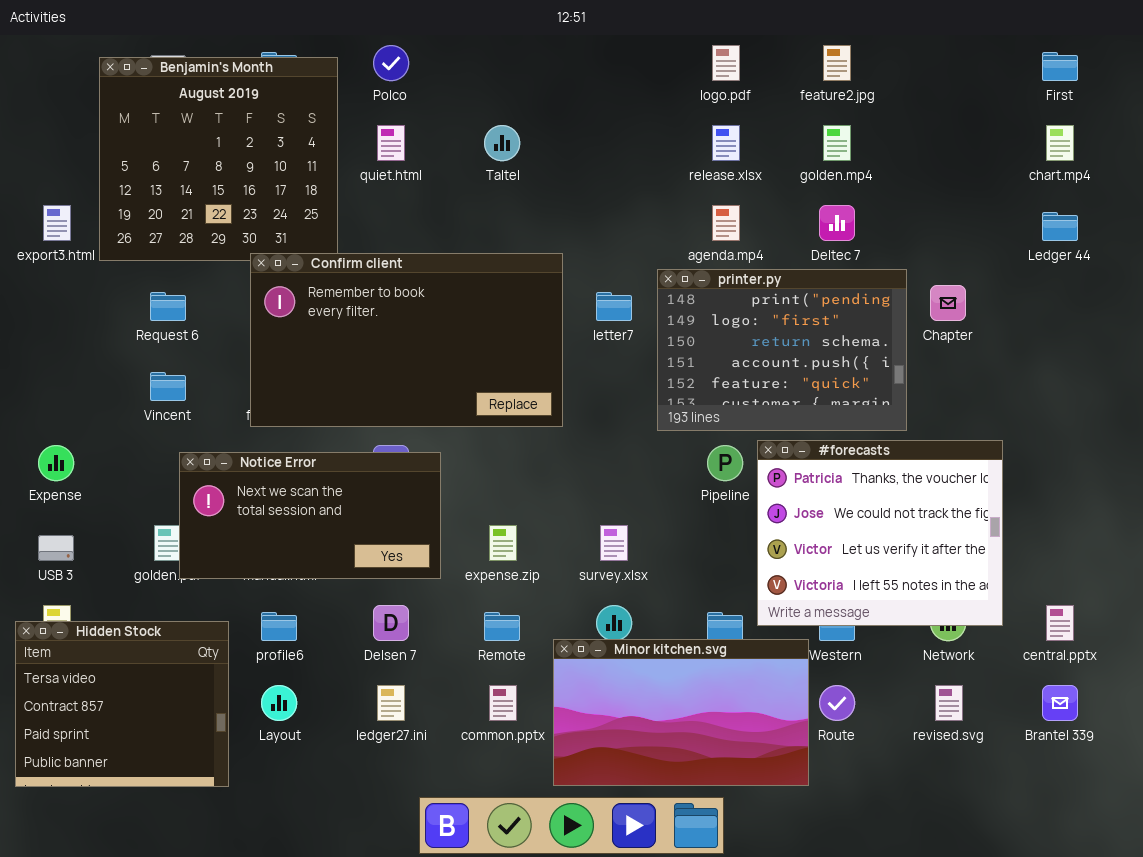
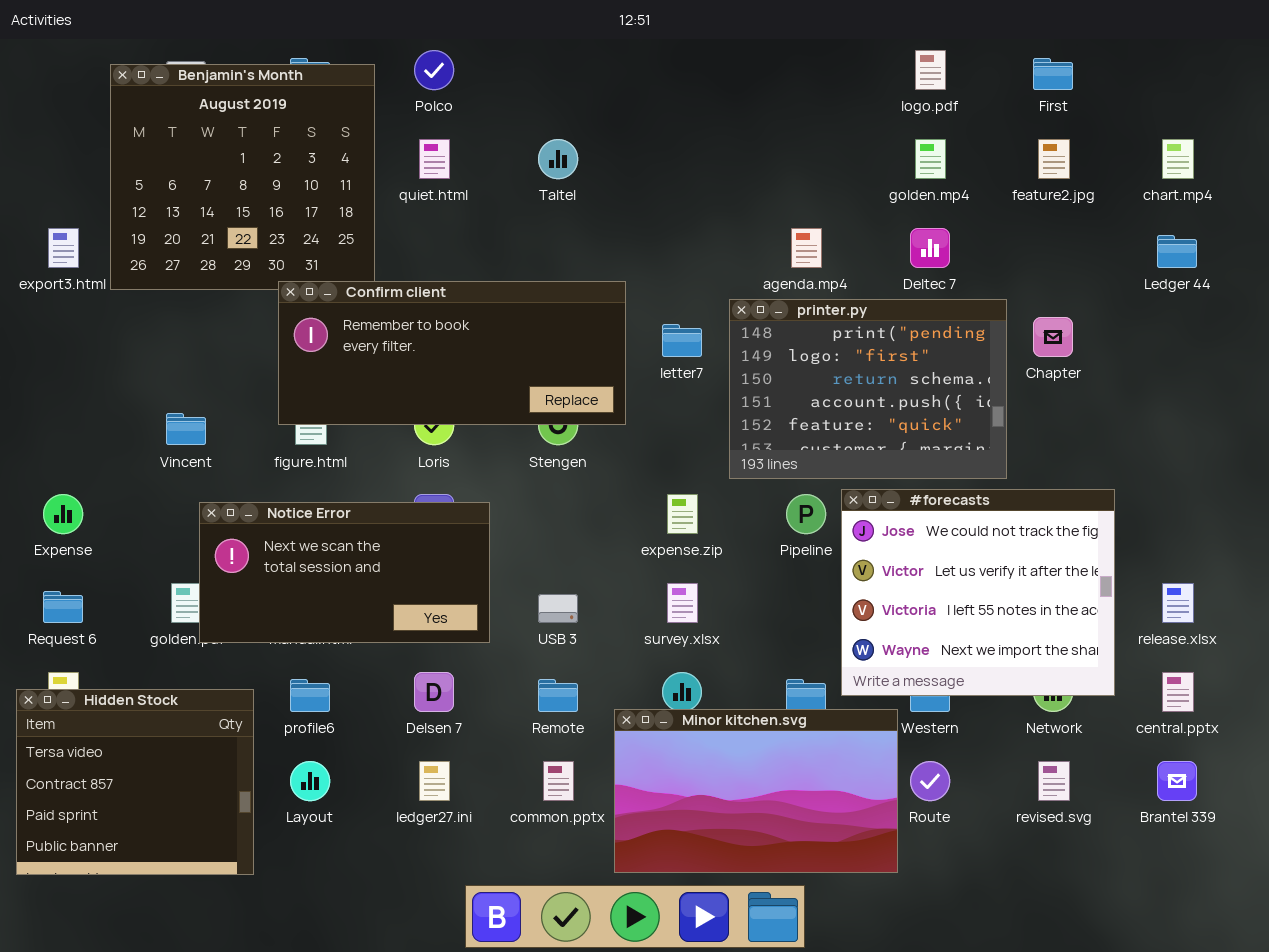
logo.pdf: [712,45,740,81] -> [915,50,946,90], moved
feature2.jpg: [823,45,851,81] -> [1038,139,1070,179], moved
First: [1042,52,1078,81] -> [1033,58,1073,90], moved
release.xlsx: [712,125,740,161] -> [1162,583,1194,623], moved
Confirm client: [250,253,563,427] -> [278,281,626,425], resized
Request 6: [150,292,186,321] -> [43,591,83,623], moved
#forecasts: [757,440,1003,626] -> [841,489,1115,696], scrolled down 1 row
expense.zip: [489,525,517,561] -> [667,494,698,534], moved
USB 3: [38,535,74,561] -> [538,594,578,623], moved

